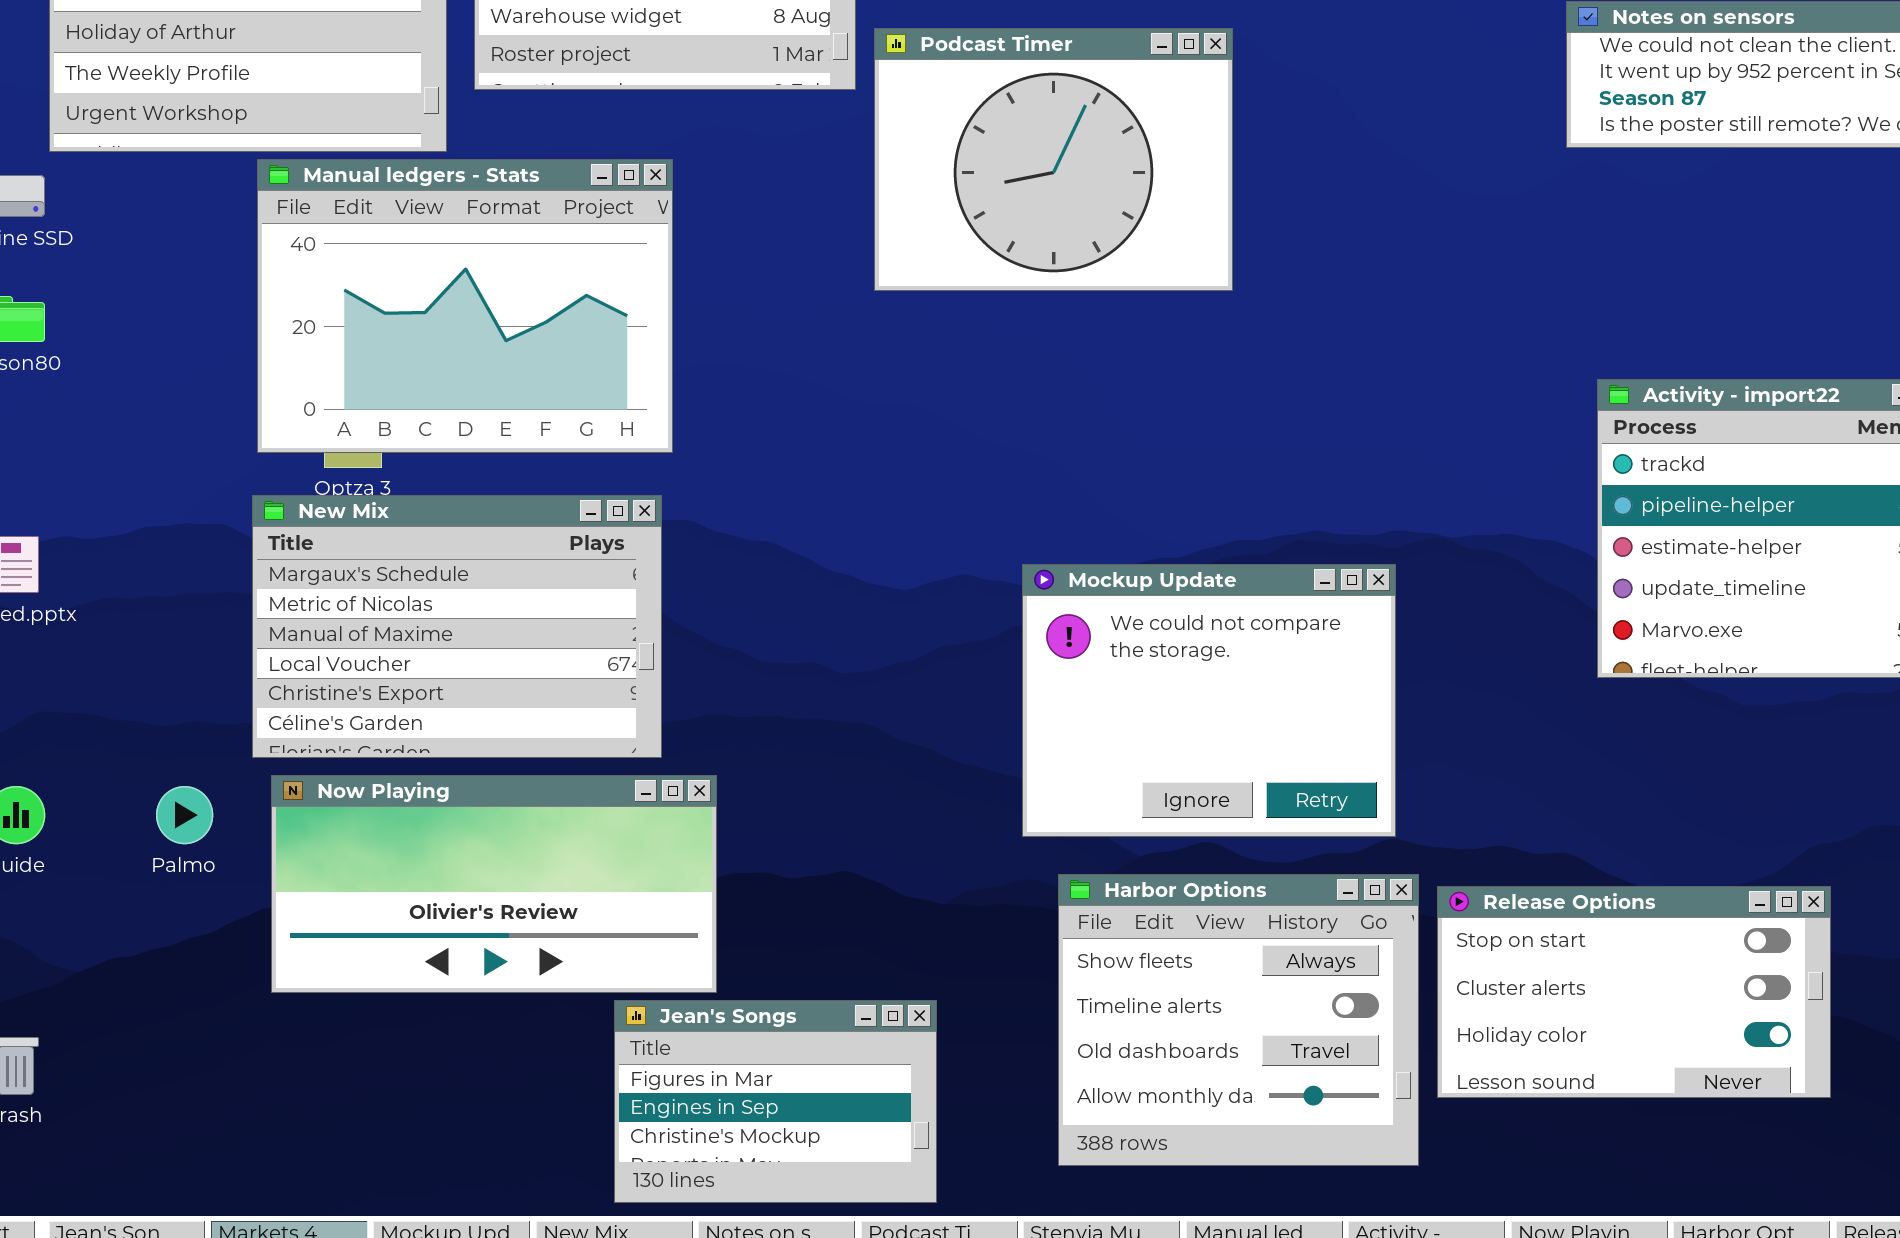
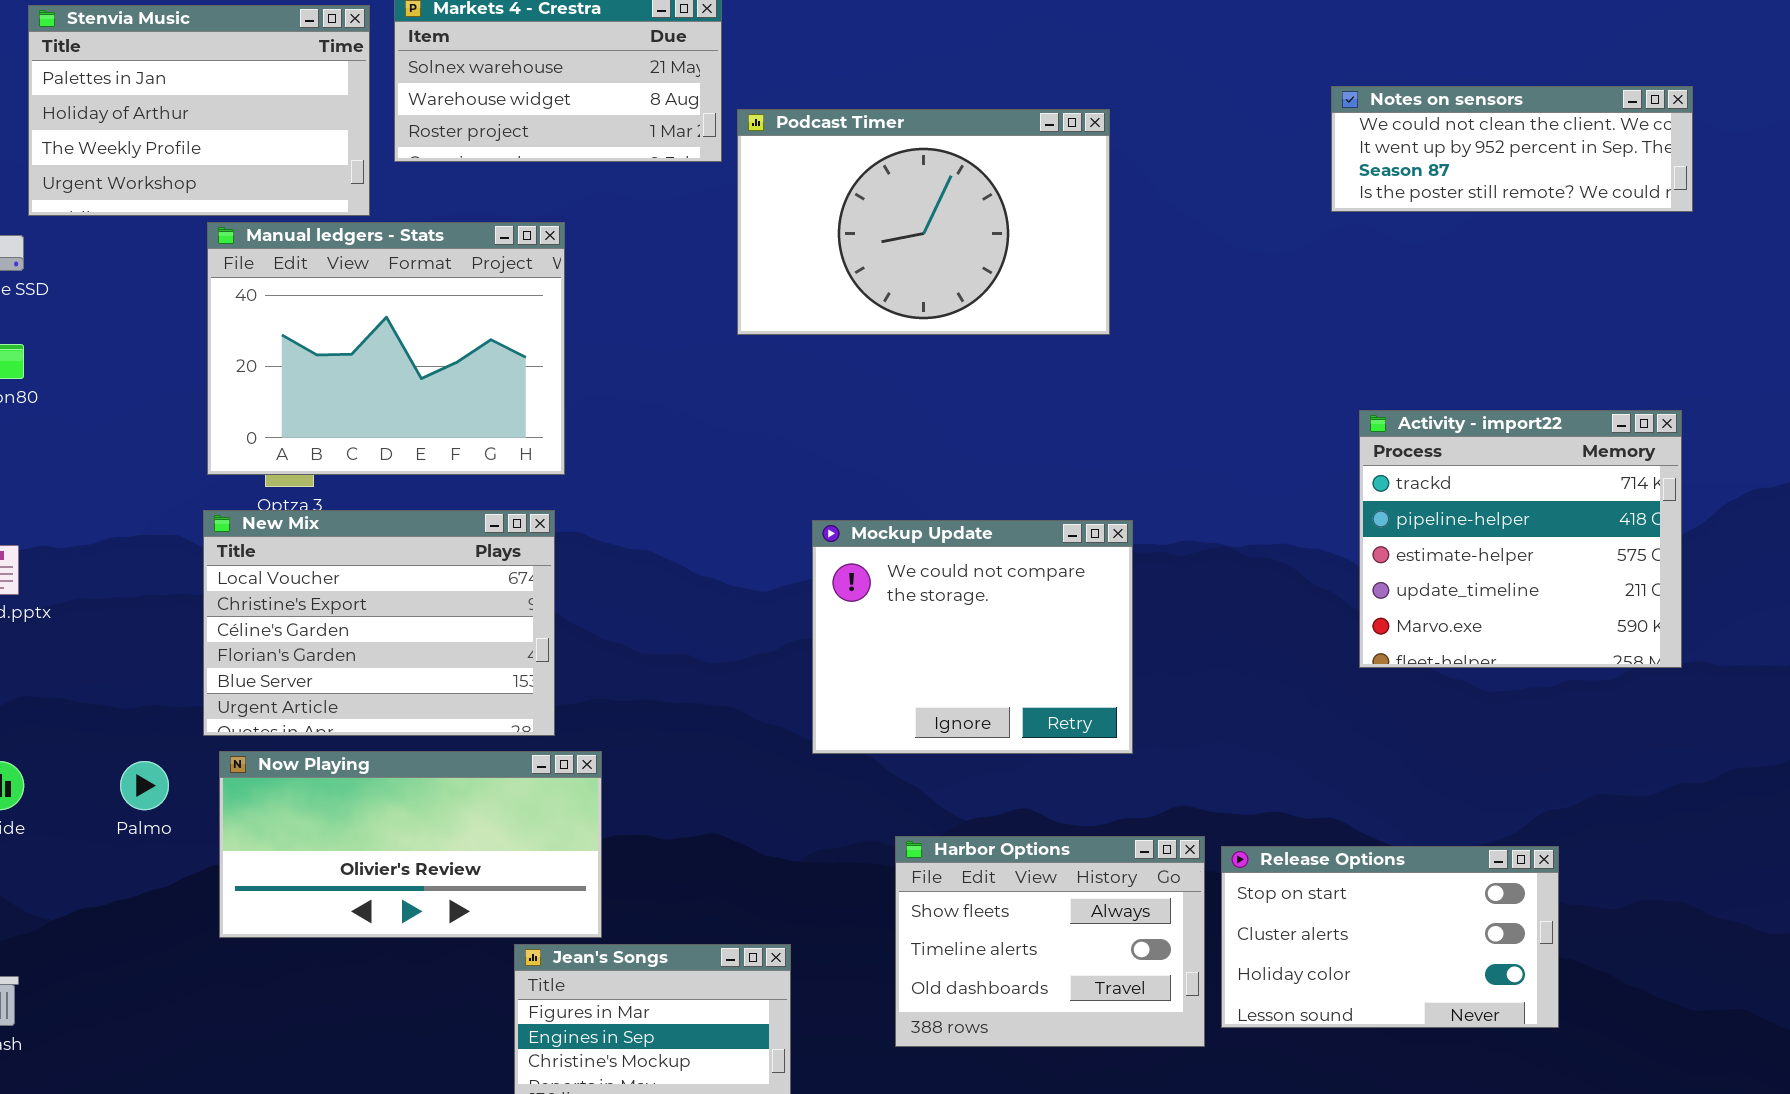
Podcast Timer: [874,28,1233,291] -> [737,109,1110,335], resized
New Mix: [252,495,662,758] -> [203,510,555,736], scrolled down 3 rows
Mockup Update: [1022,564,1396,837] -> [812,520,1133,754], moved
Harbor Options: [1058,874,1419,1166] -> [895,836,1205,1047], resized

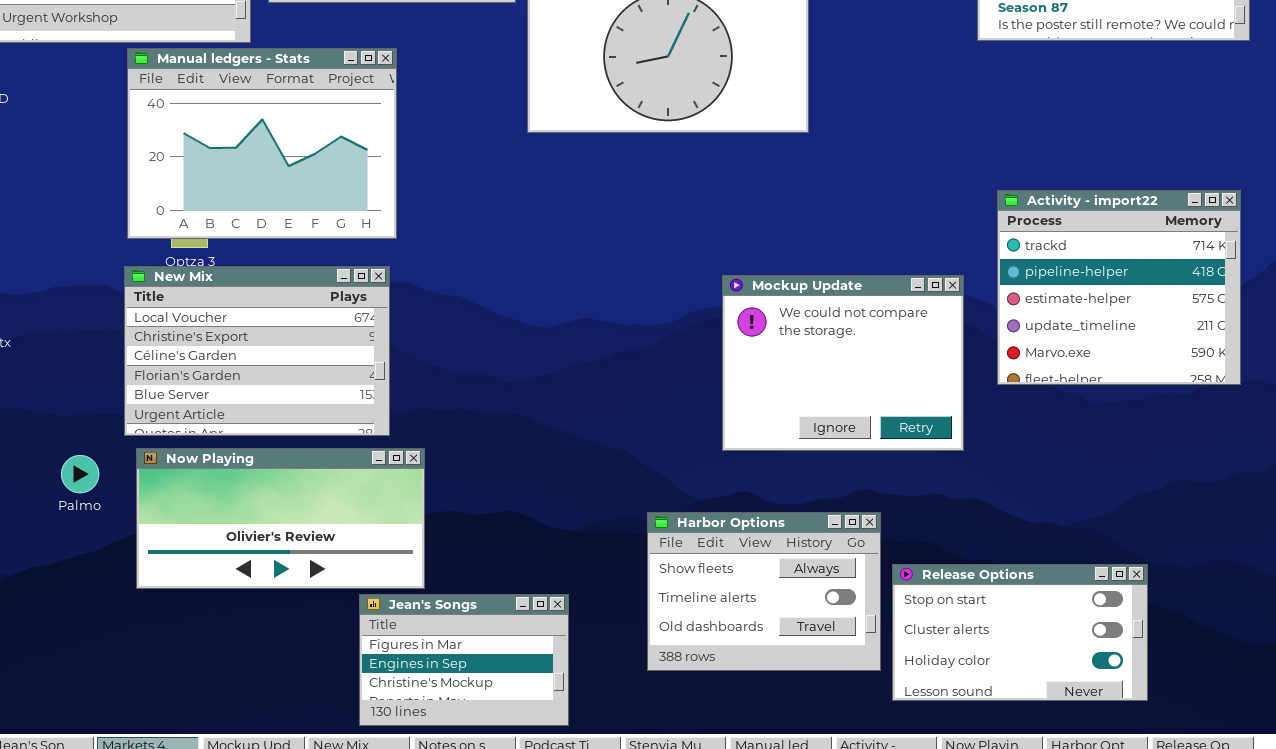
Mockup Update: [812,520,1133,754] -> [722,275,964,451], moved
Release Options: [1221,846,1559,1028] -> [892,564,1148,701], moved

